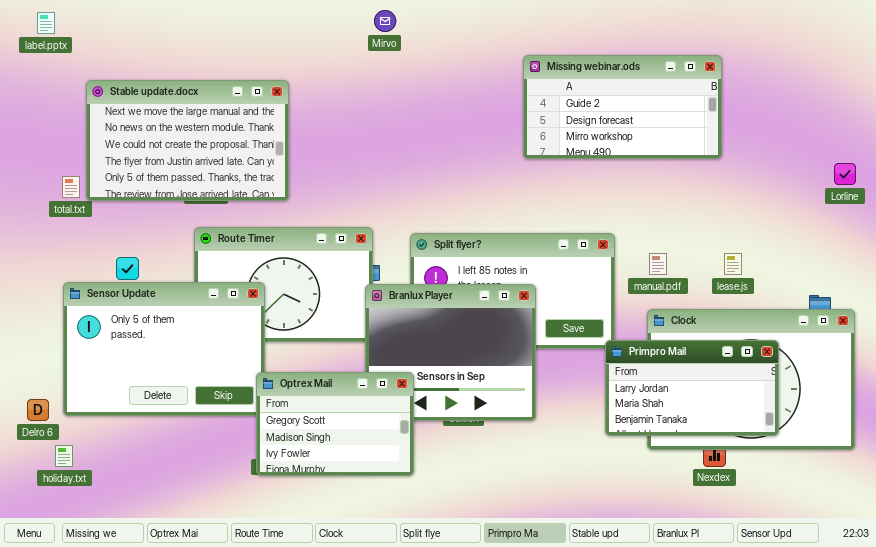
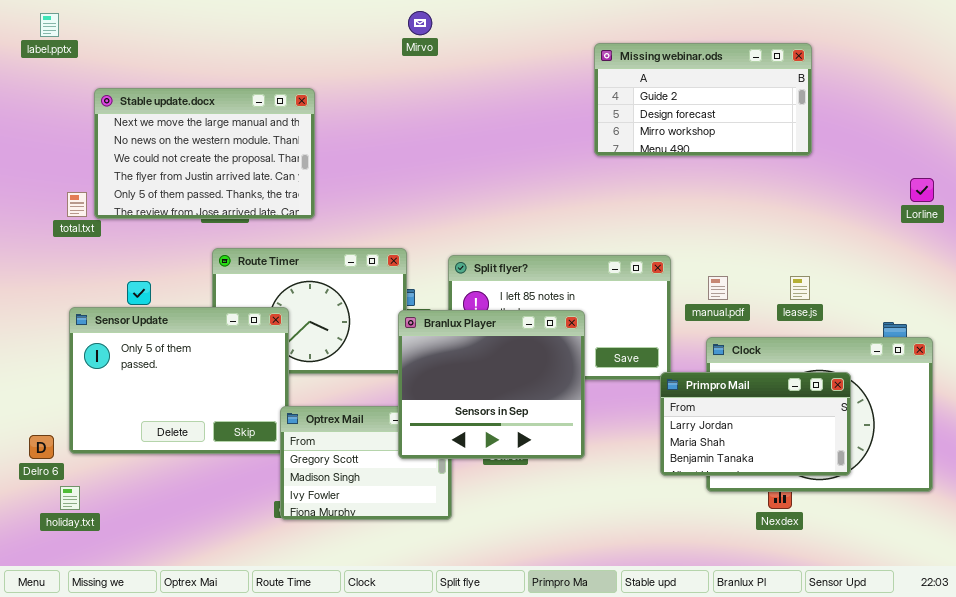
Missing webinar.ods: [523,55,722,159] -> [594,43,812,156], moved
Branlux Player: [365,284,536,421] -> [398,310,585,459], raised

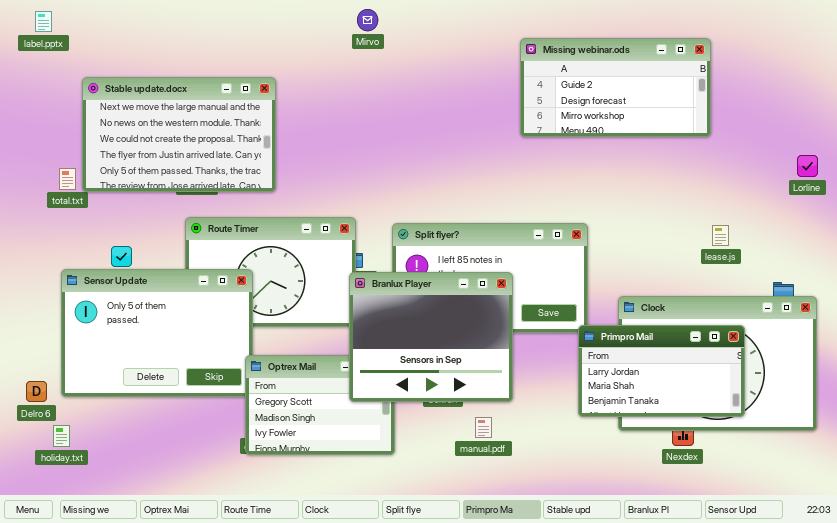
manual.pdf: [708,276,728,300] -> [475,417,492,438], moved
lease.js: [790,276,810,300] -> [712,225,729,246], moved

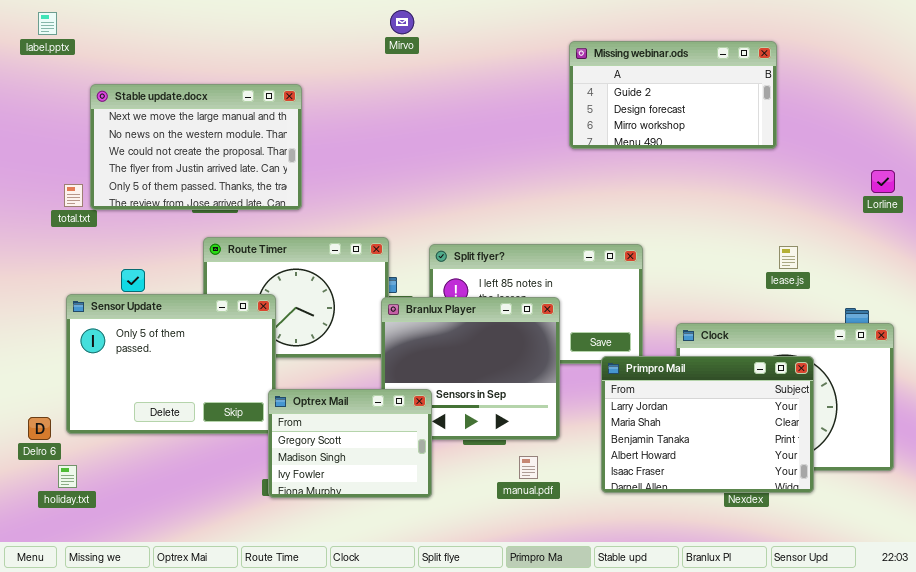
Primpro Mail: [578,325,745,417] -> [601,356,814,493], resized
Optrex Mail: [245,355,395,455] -> [268,389,432,498], raised

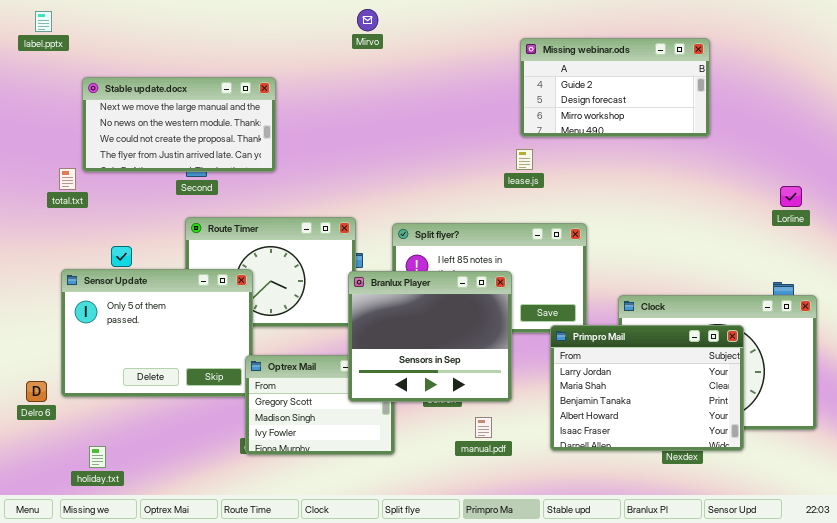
Stable update.docx: [90,84,302,210] -> [82,77,276,172], resized
Lorline: [871,170,895,193] -> [780,186,802,207], moved
lease.js: [779,246,798,269] -> [516,149,533,170], moved
Branlux Player: [381,297,560,440] -> [348,271,512,402], raised
holiday.txt: [58,465,77,488] -> [89,446,106,468], moved

